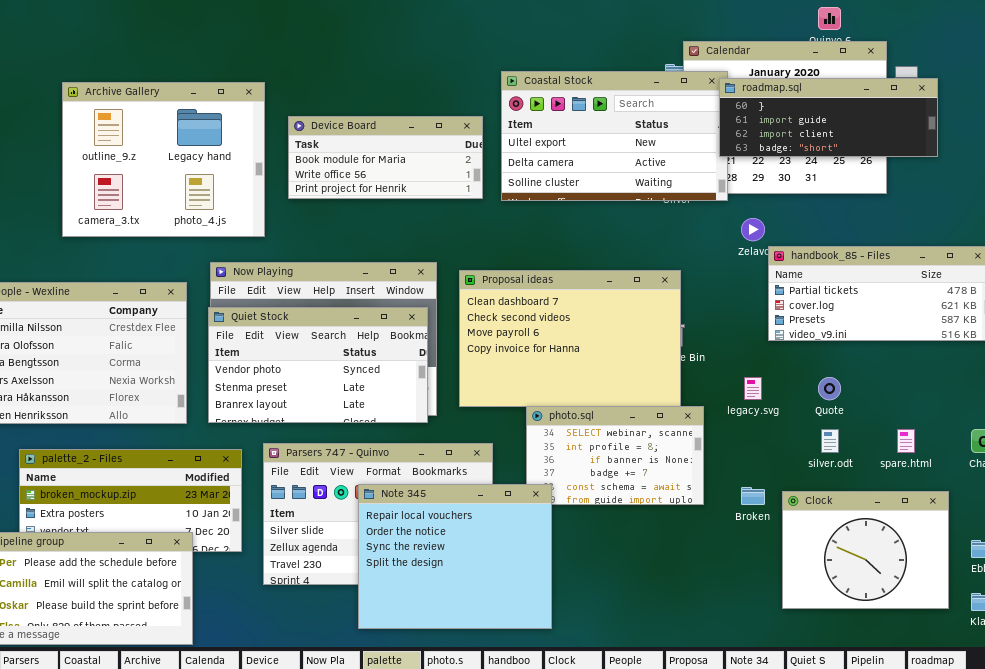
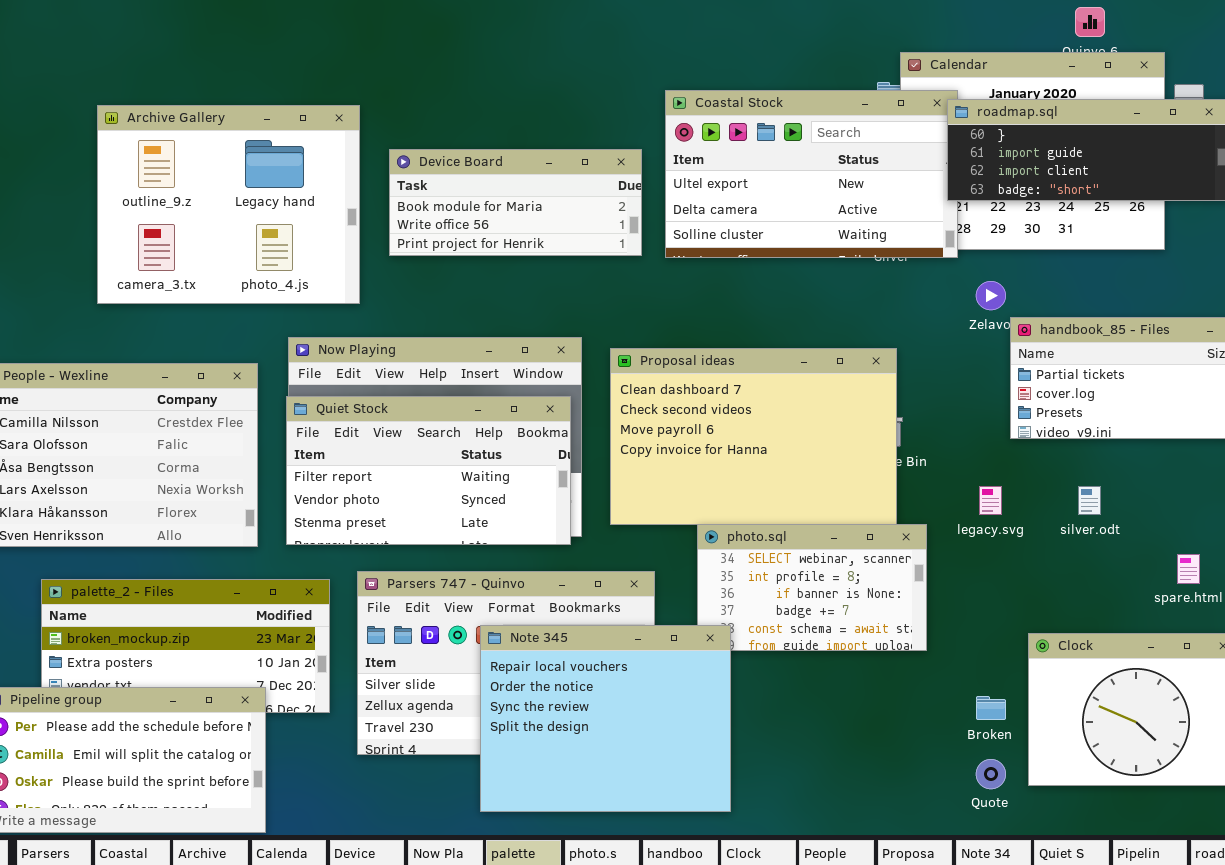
Quiet Stock: [208,307,428,423] -> [286,396,571,545], scrolled up 1 row
Quote: [818,377,841,400] -> [976,759,1006,789], moved
silver.odt: [821,429,839,453] -> [1078,486,1101,515], moved
Broken: [741,487,765,505] -> [976,696,1006,720], moved

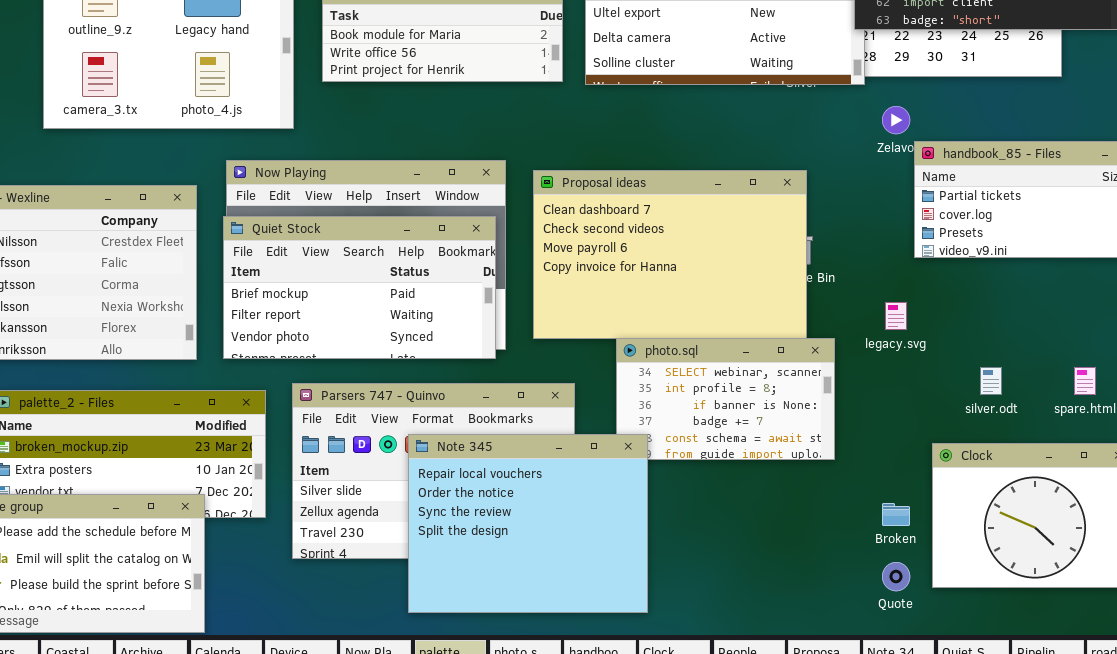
Quiet Stock: [286,396,571,545] -> [223,216,496,359], scrolled up 1 row
silver.odt: [1078,486,1101,515] -> [980,367,1002,395], moved

